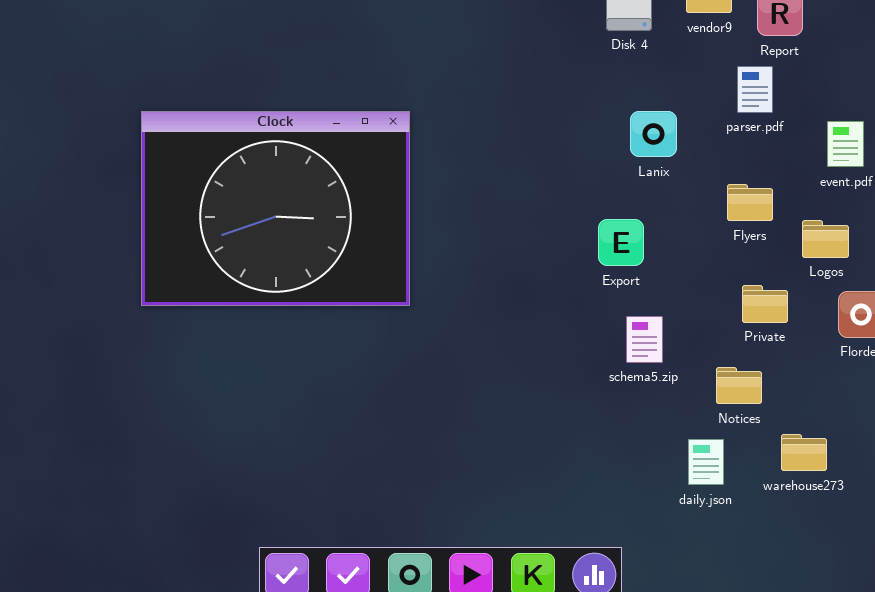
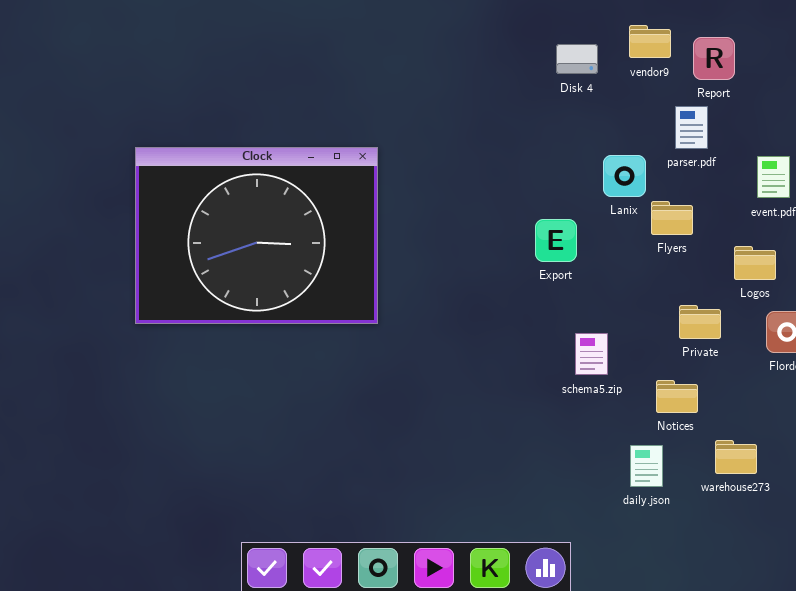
Lanix: [630,111,677,157] -> [603,155,646,197], moved
Flyers: [727,184,773,221] -> [651,201,693,235], moved
Export: [598,219,644,266] -> [535,219,577,262], moved

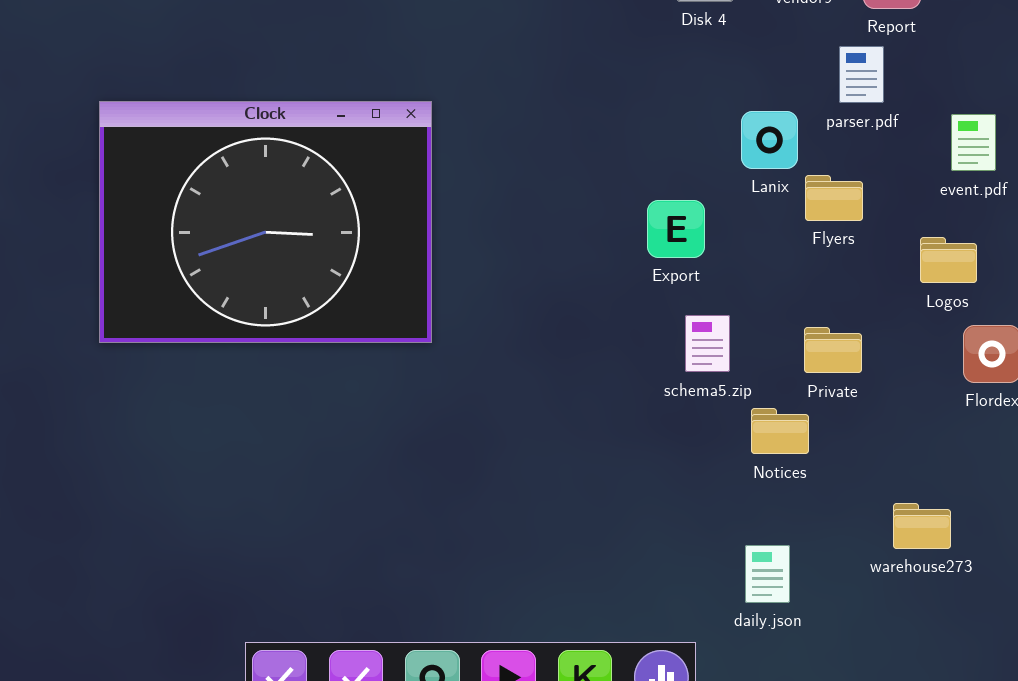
Private: [679,305,721,339] -> [804,327,862,373], moved
schema5.zip: [575,333,608,375] -> [685,315,730,372], moved
Notices: [656,380,698,413] -> [751,408,809,454], moved
daily.json: [630,445,663,487] -> [745,545,790,603], moved

